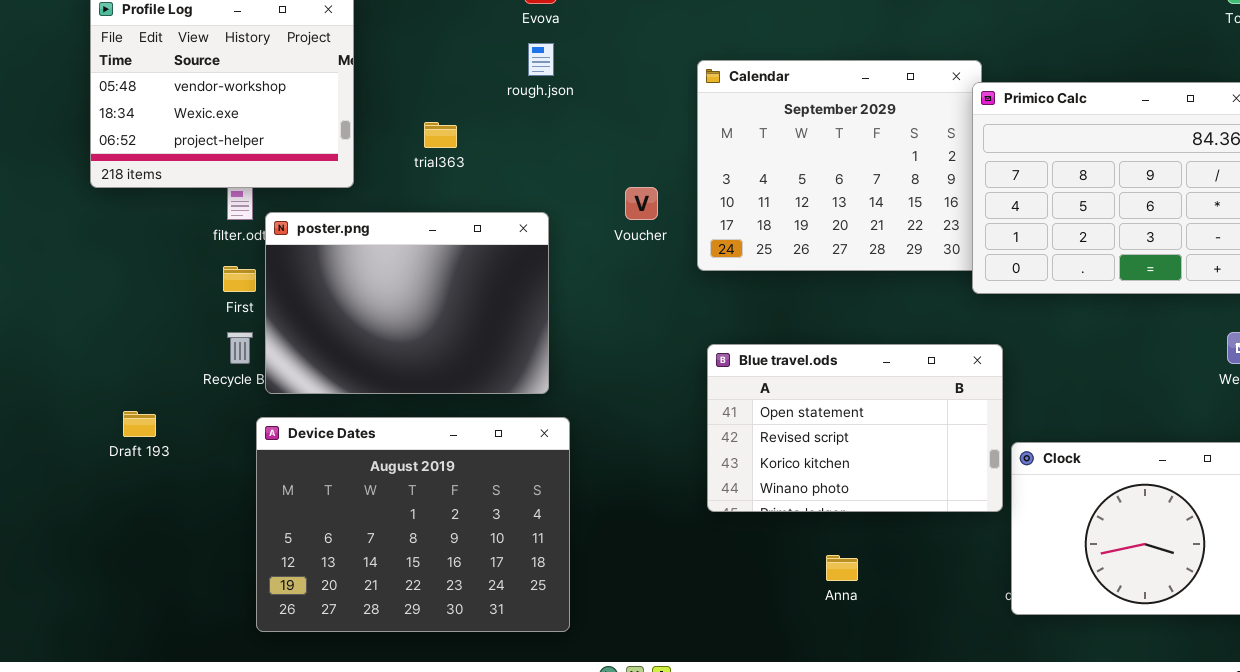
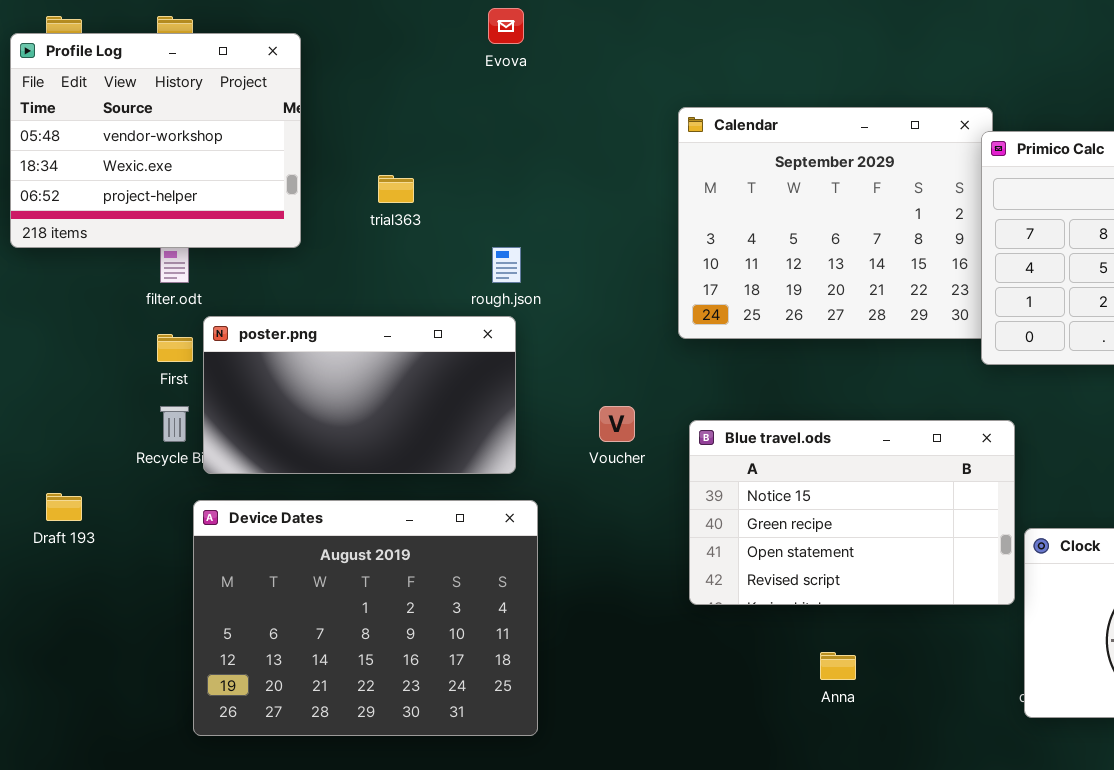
rough.json: [528,43,554,76] -> [492,247,521,283], moved
Voucher: [625,187,658,220] -> [599,406,635,442], moved
poster.png: [265,212,549,394] -> [203,316,516,474], resized
Blue travel.ods: [707,344,1003,512] -> [689,420,1015,605], scrolled up 2 rows

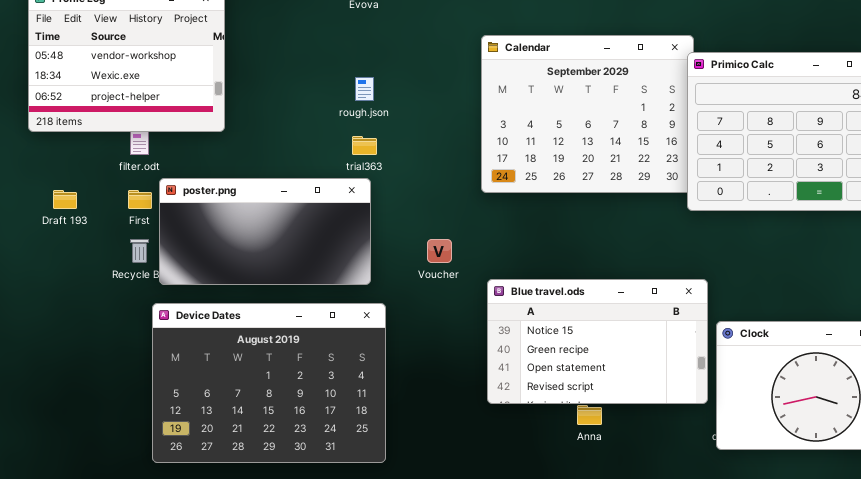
trial363: [378,175,414,203] -> [352,136,377,155], moved
rough.json: [492,247,521,283] -> [355,77,374,101], moved
Blue travel.ods: [689,420,1015,605] -> [487,279,708,404], moved
Draft 193: [46,493,82,521] -> [53,190,77,209], moved

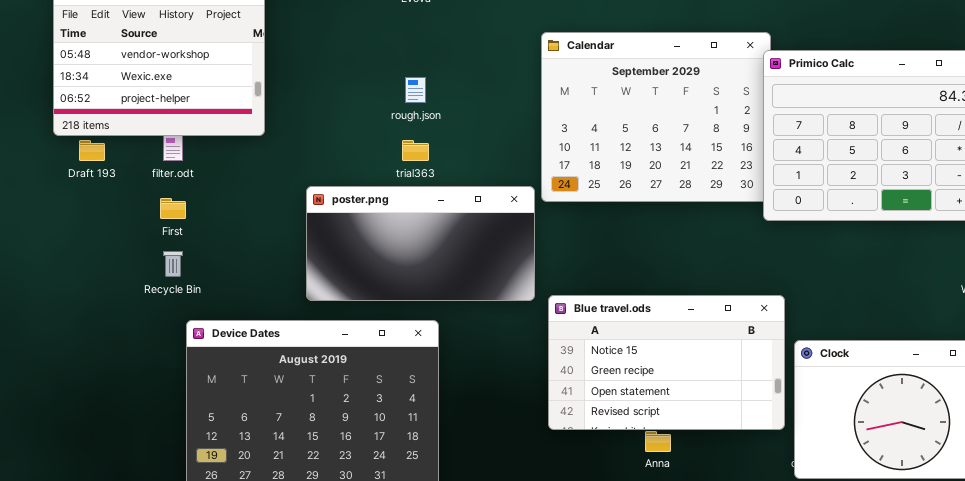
poster.png: [159,178,371,285] -> [306,186,535,301], moved
Draft 193: [53,190,77,209] -> [79,140,105,161], moved

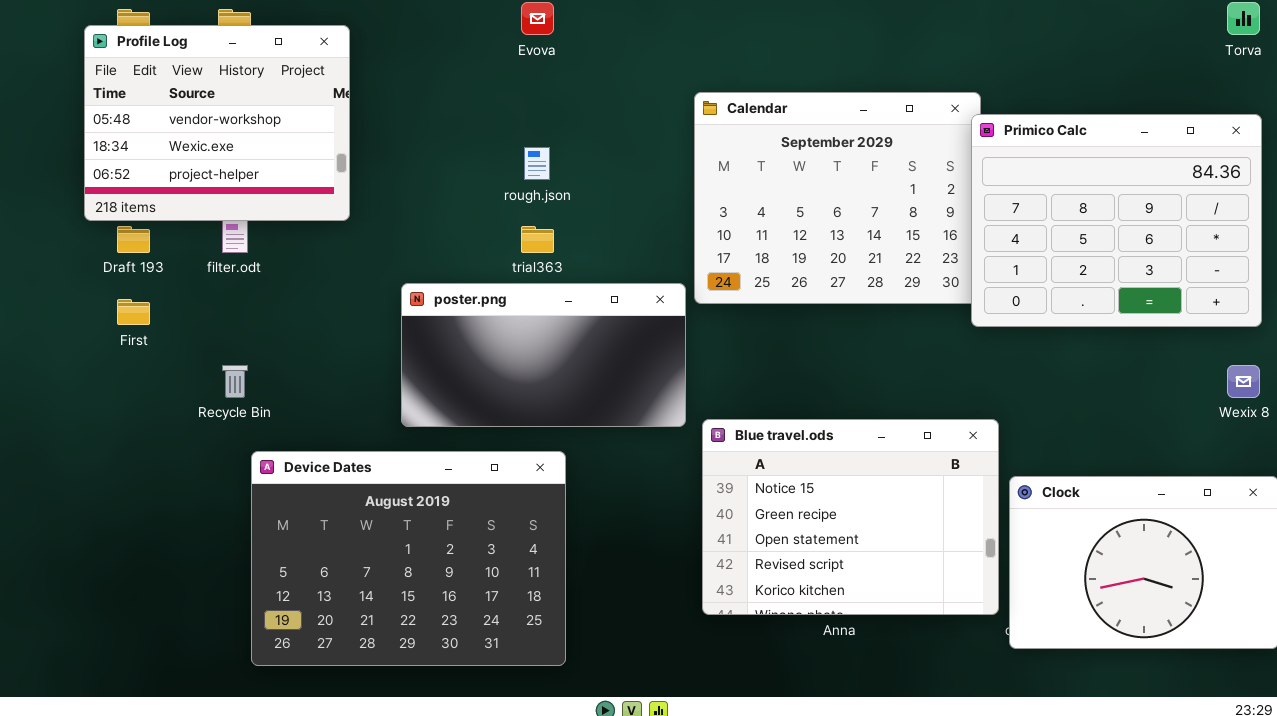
First: [160,198,186,219] -> [117,299,150,325], moved
Blue travel.ods: [548,295,785,430] -> [702,419,999,615], resized

